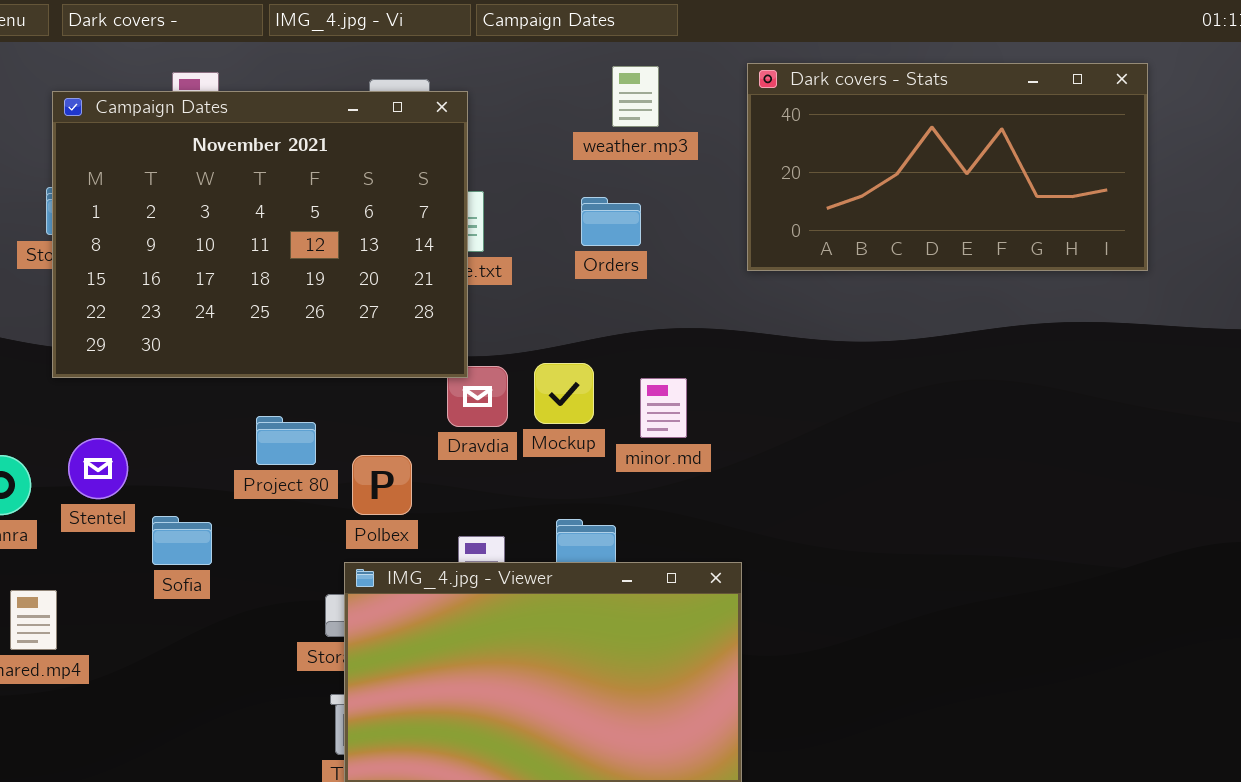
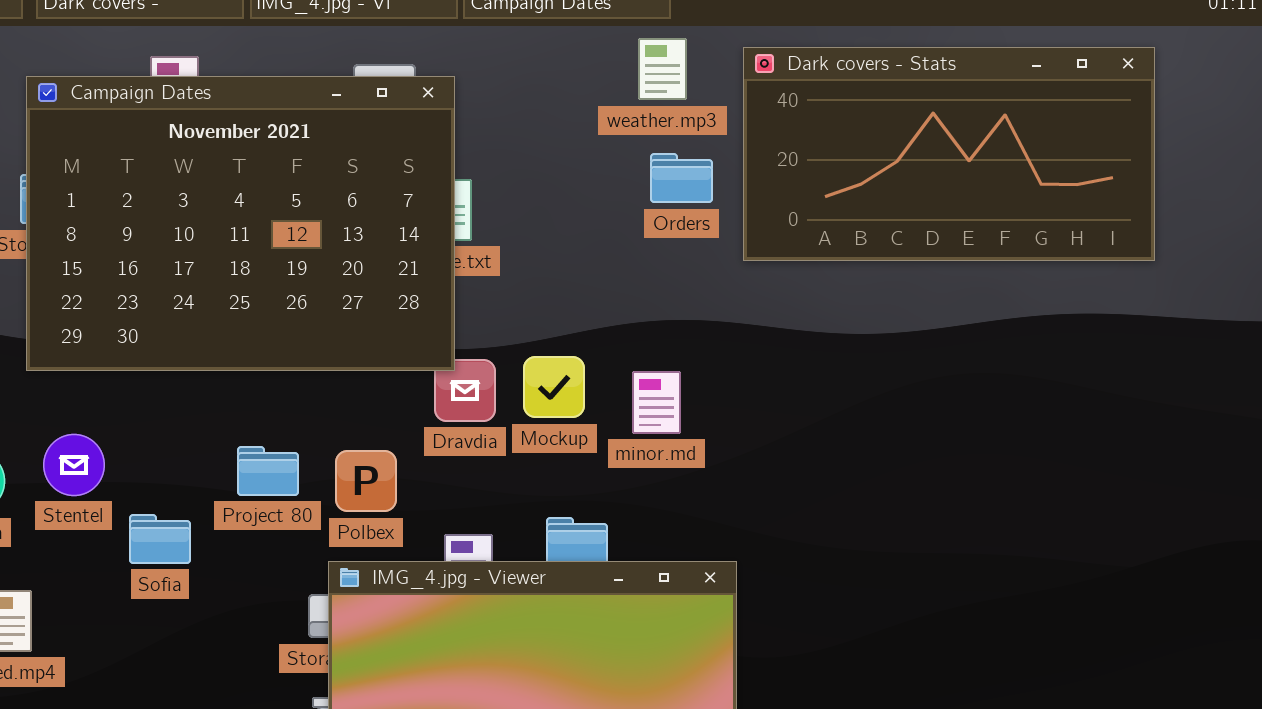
weather.mp3: [612,66,659,127] -> [638,38,687,100], moved
Orders: [581,197,641,246] -> [650,153,713,203], moved
Project 80: [256,416,316,465] -> [237,446,299,496], moved

